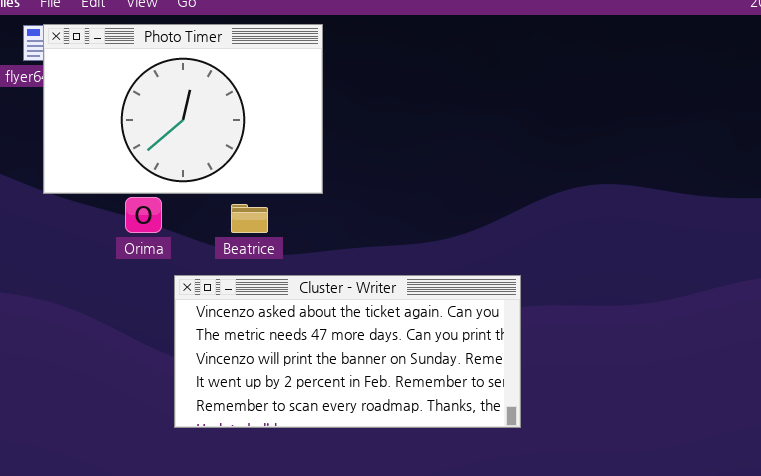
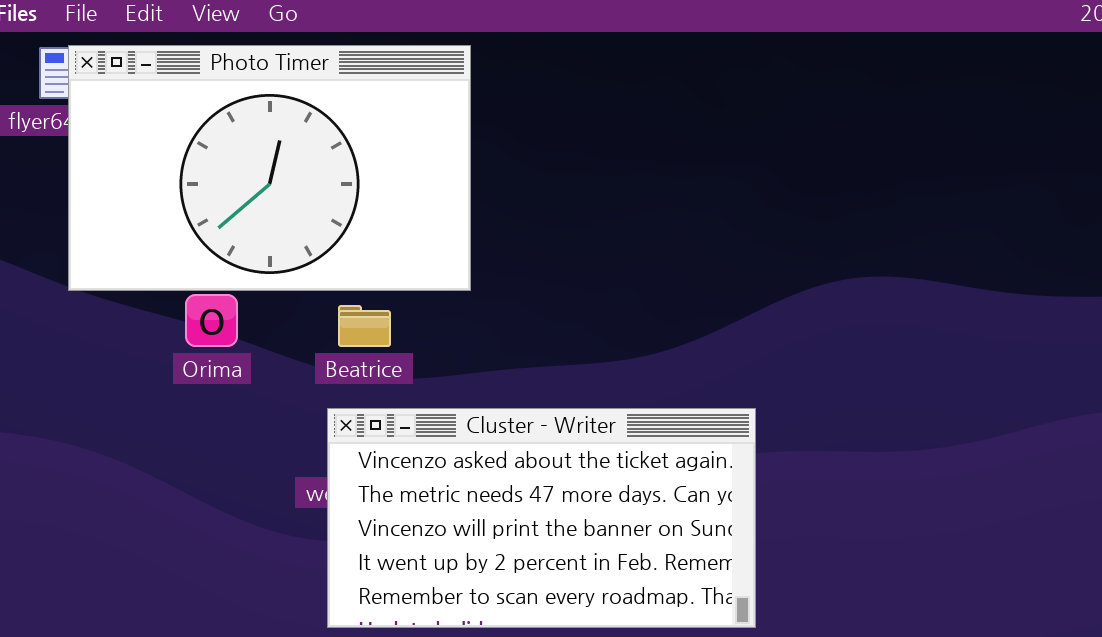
Cluster - Writer: [174,275,521,428] -> [327,408,756,628], resized

